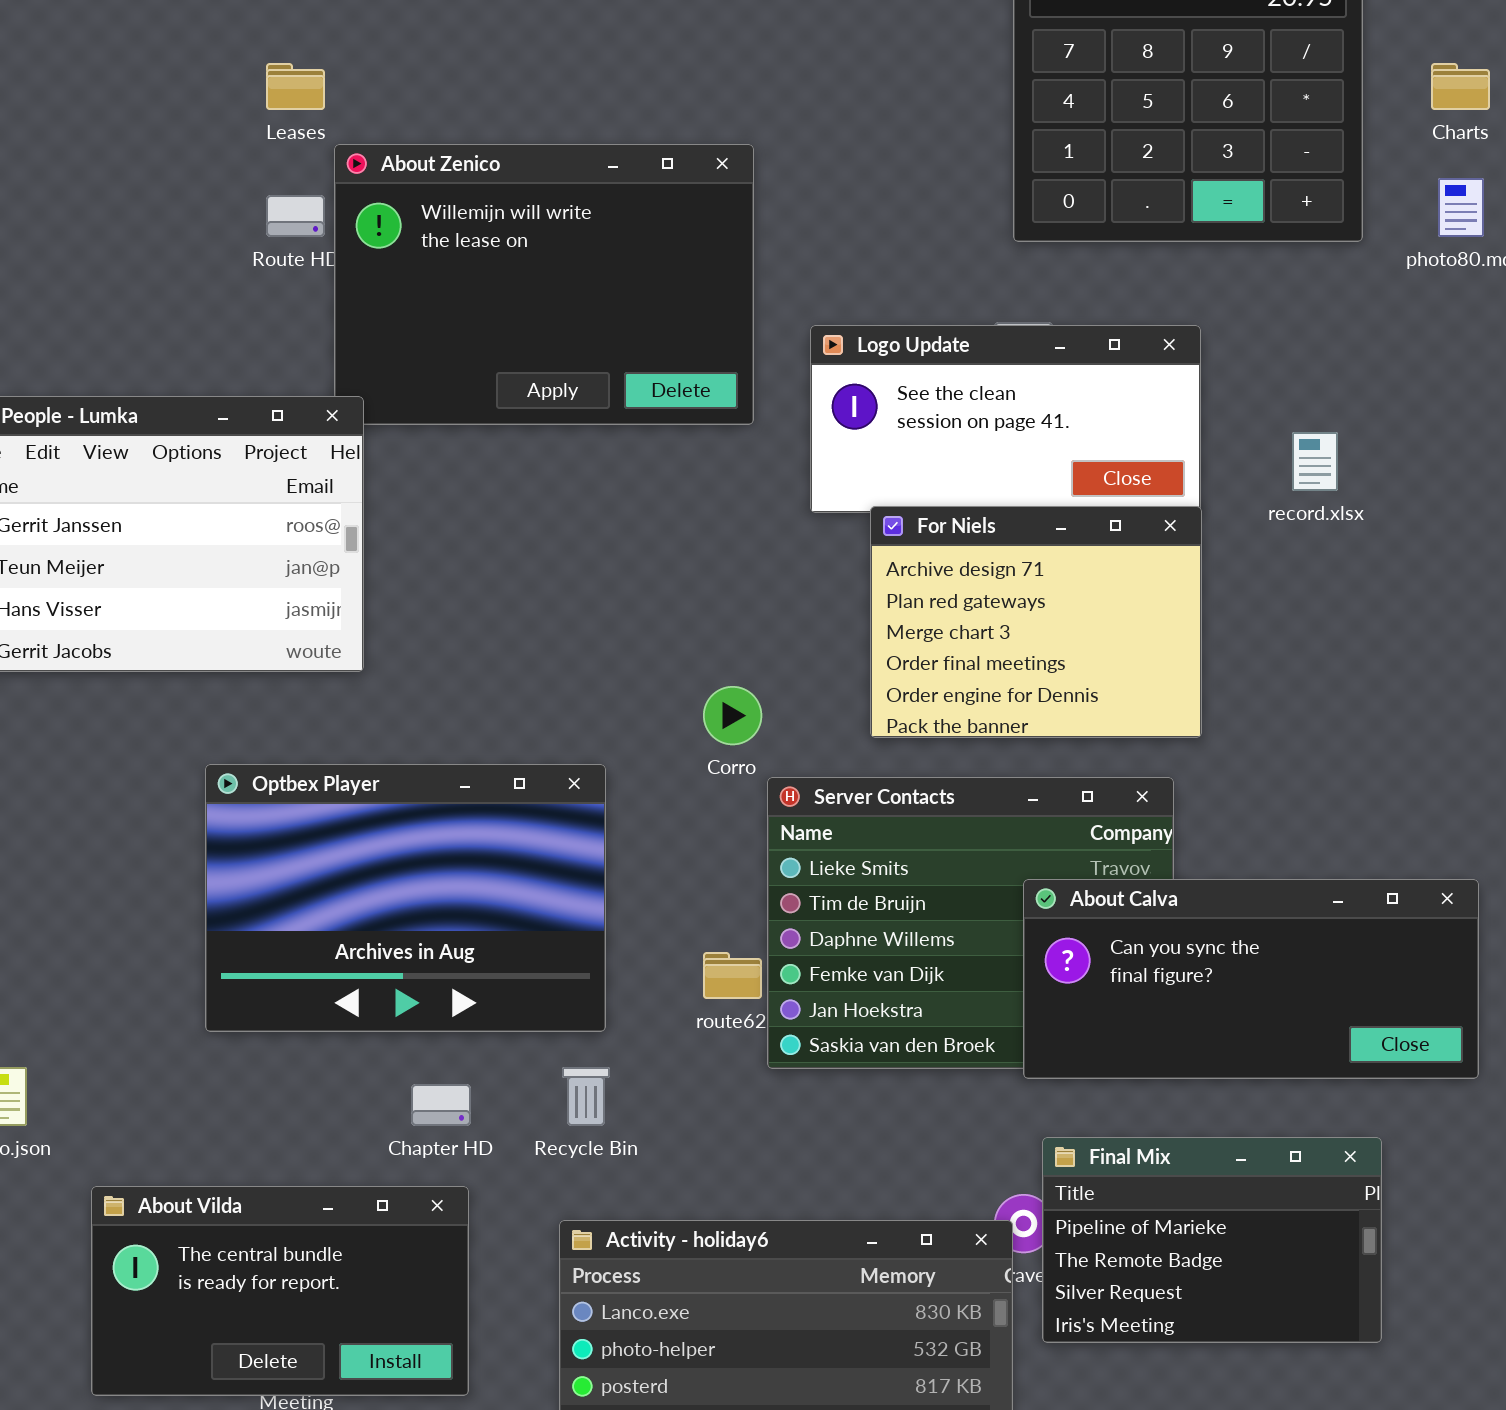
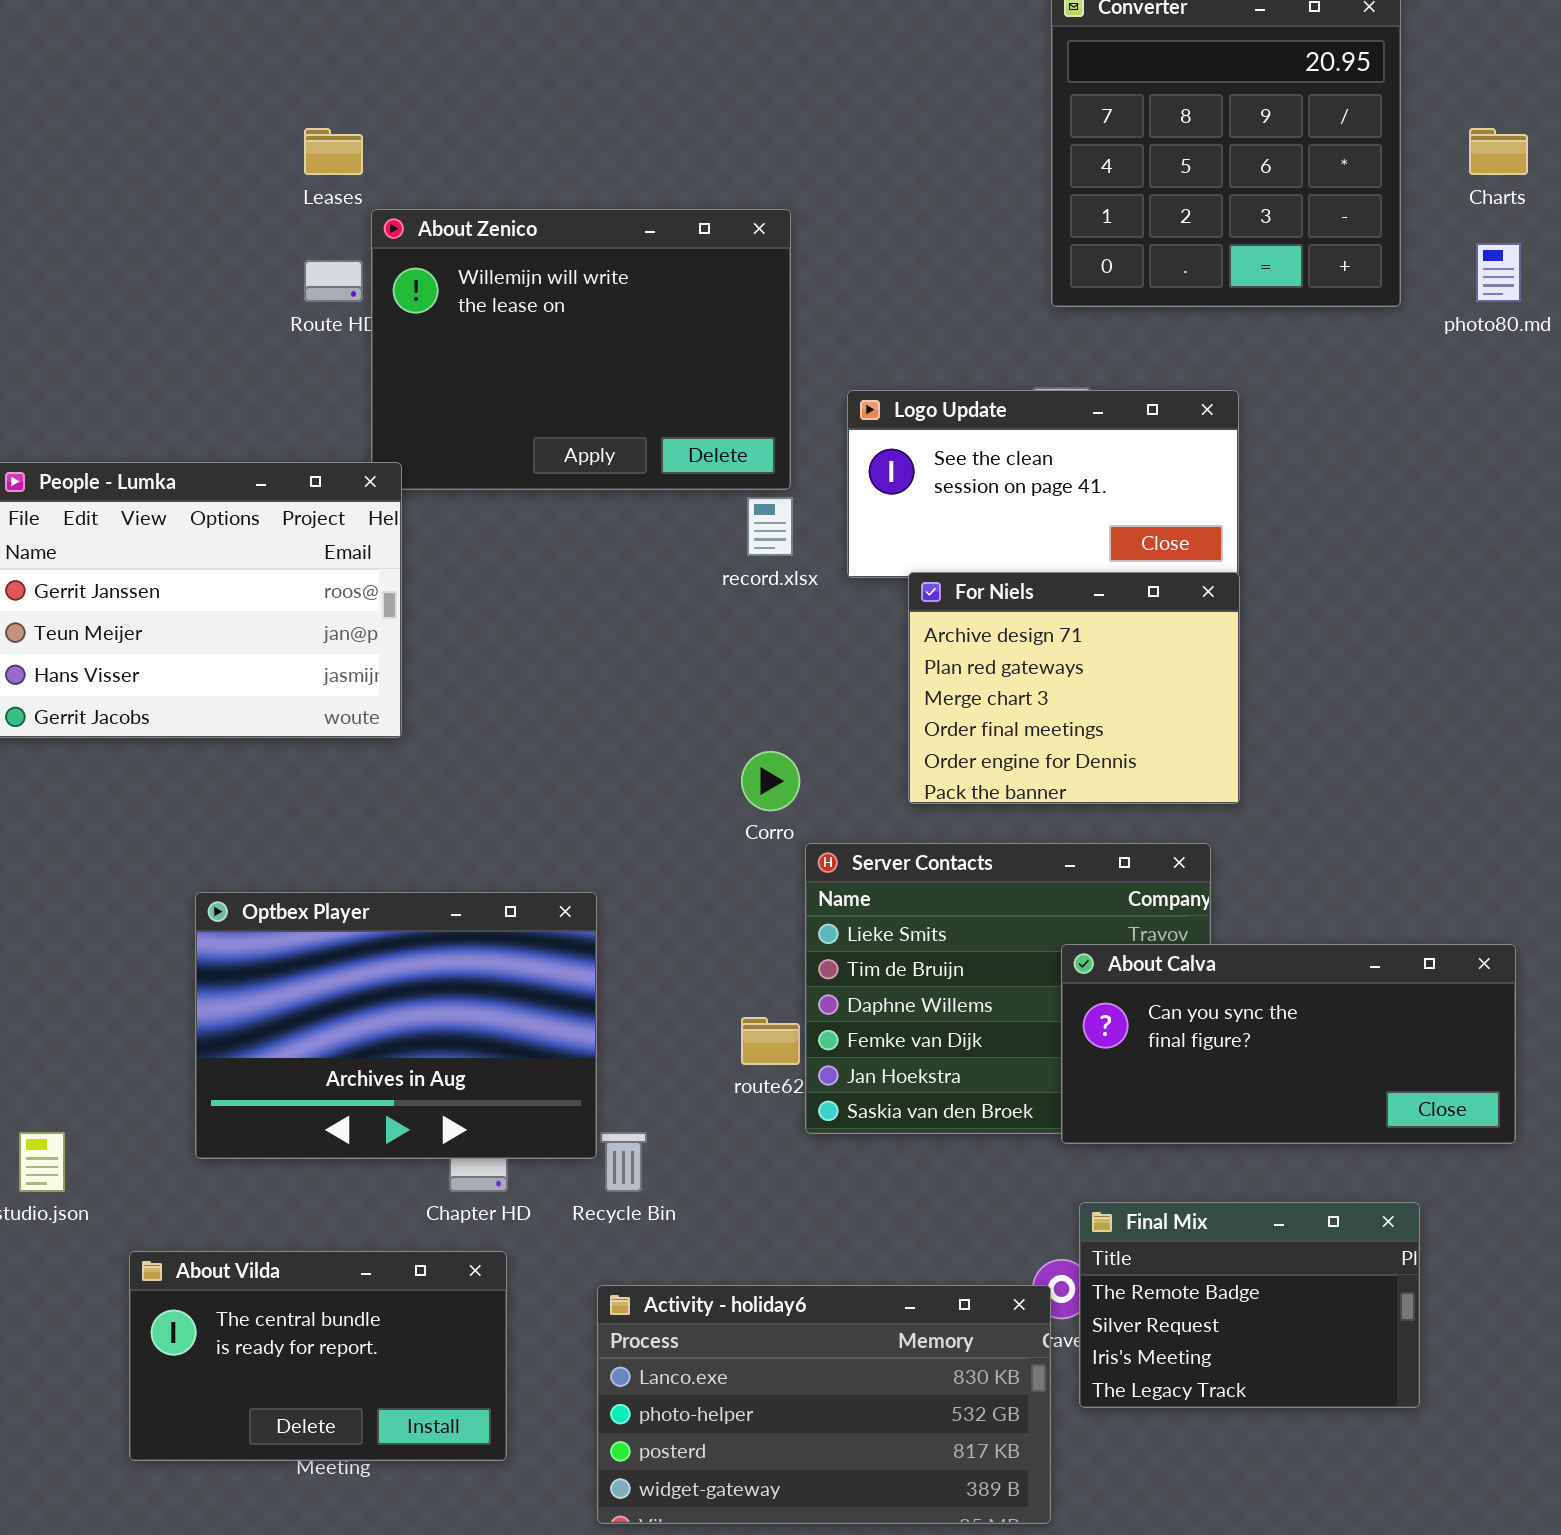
record.xlsx: [1292,432,1338,491] -> [747,497,793,556], moved
Optbex Player: [205,764,606,1032] -> [195,892,597,1159], moved
Final Mix: [1042,1137,1382,1343] -> [1079,1202,1420,1408], scrolled down 1 row

